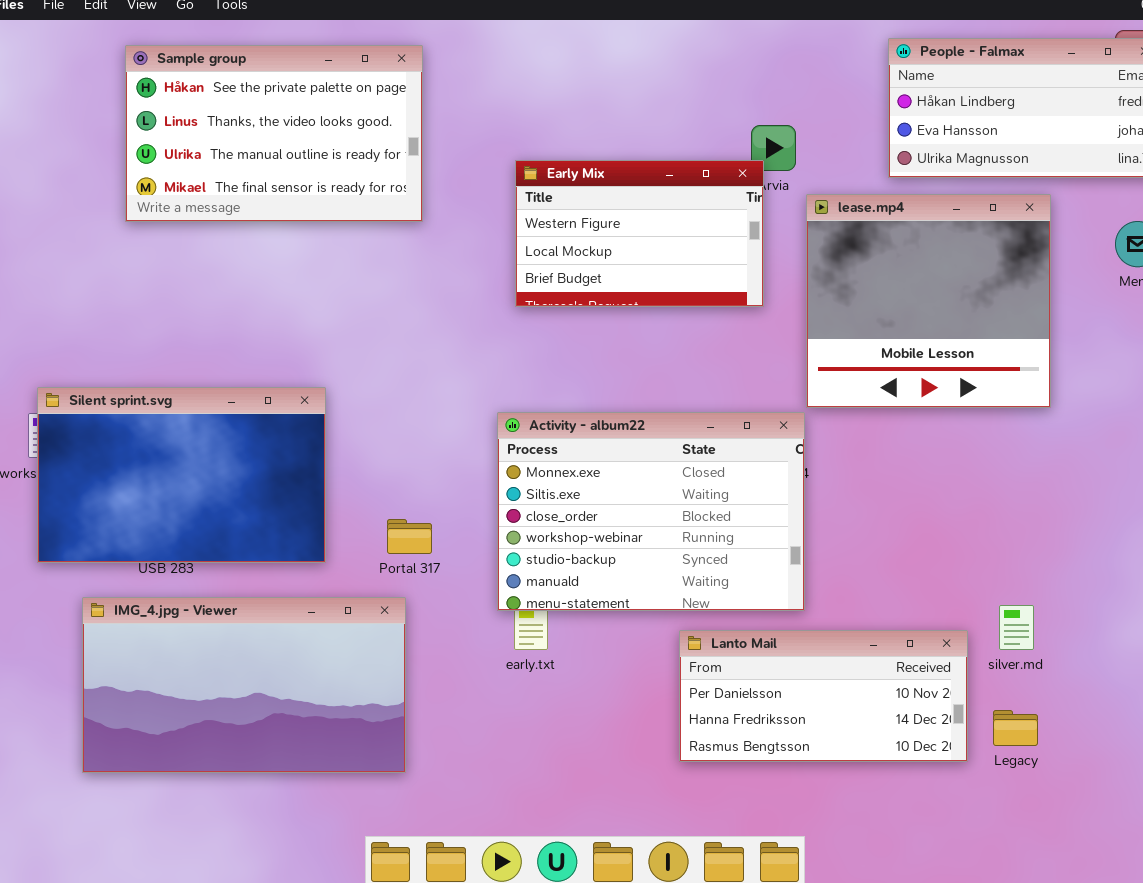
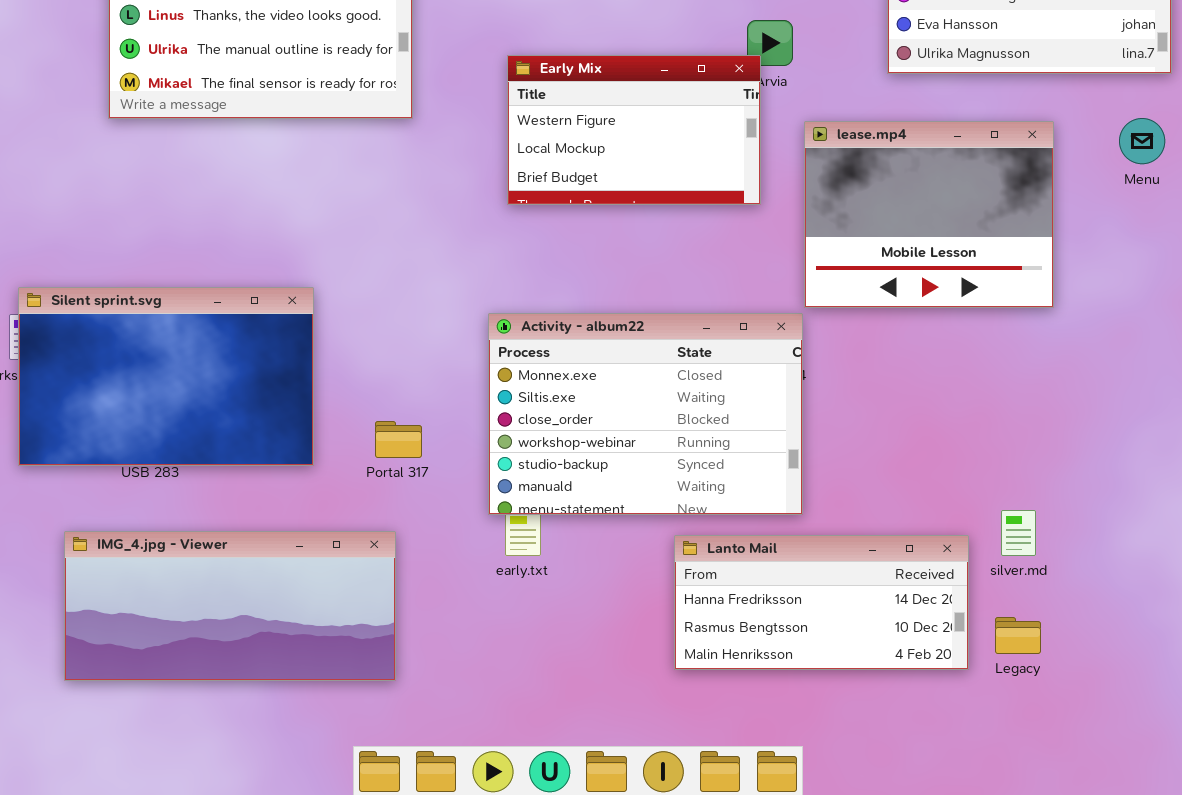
lease.mp4: [806,194,1051,408] -> [804,121,1054,308], resized
IMG_4.jpg - Viewer: [82,597,406,773] -> [64,531,396,681], resized
Lanto Mail: [679,630,968,762] -> [674,535,969,670], scrolled down 1 row

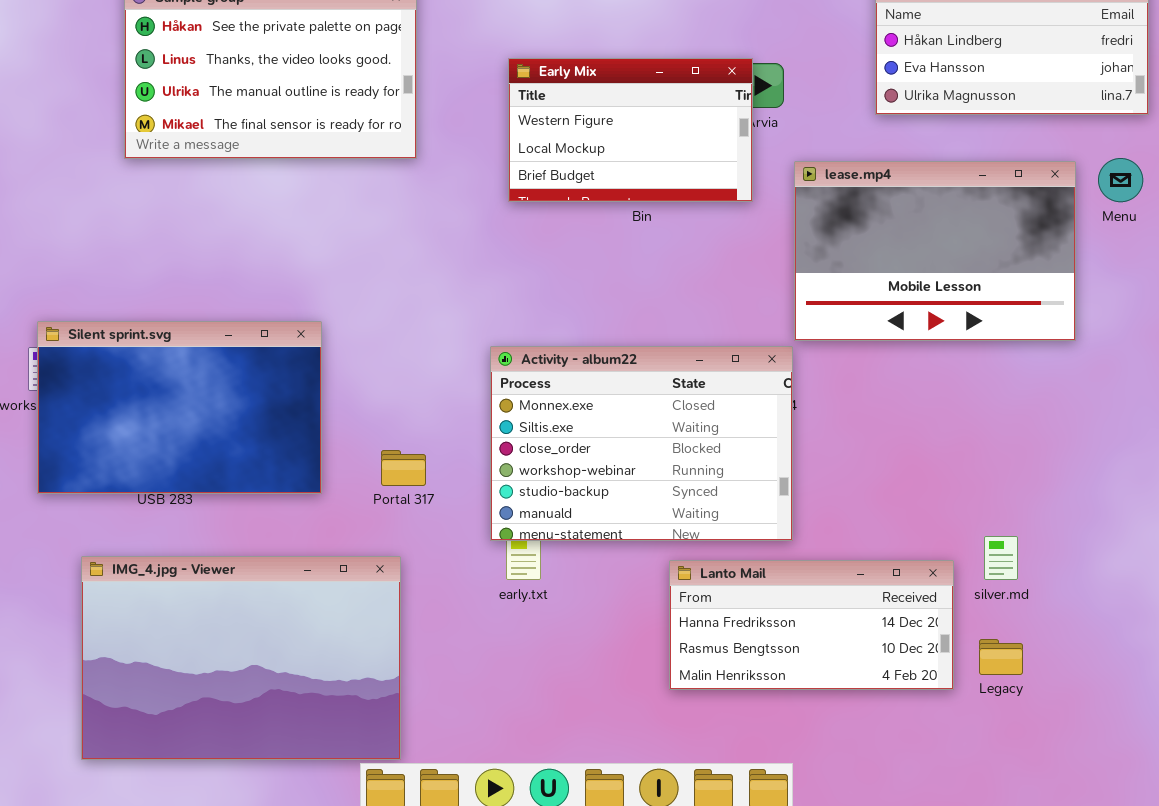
Early Mix: [507,55,761,205] -> [508,58,753,202], moved
lease.mp4: [804,121,1054,308] -> [794,161,1076,341], resized
IMG_4.jpg - Viewer: [64,531,396,681] -> [81,556,401,760], resized

